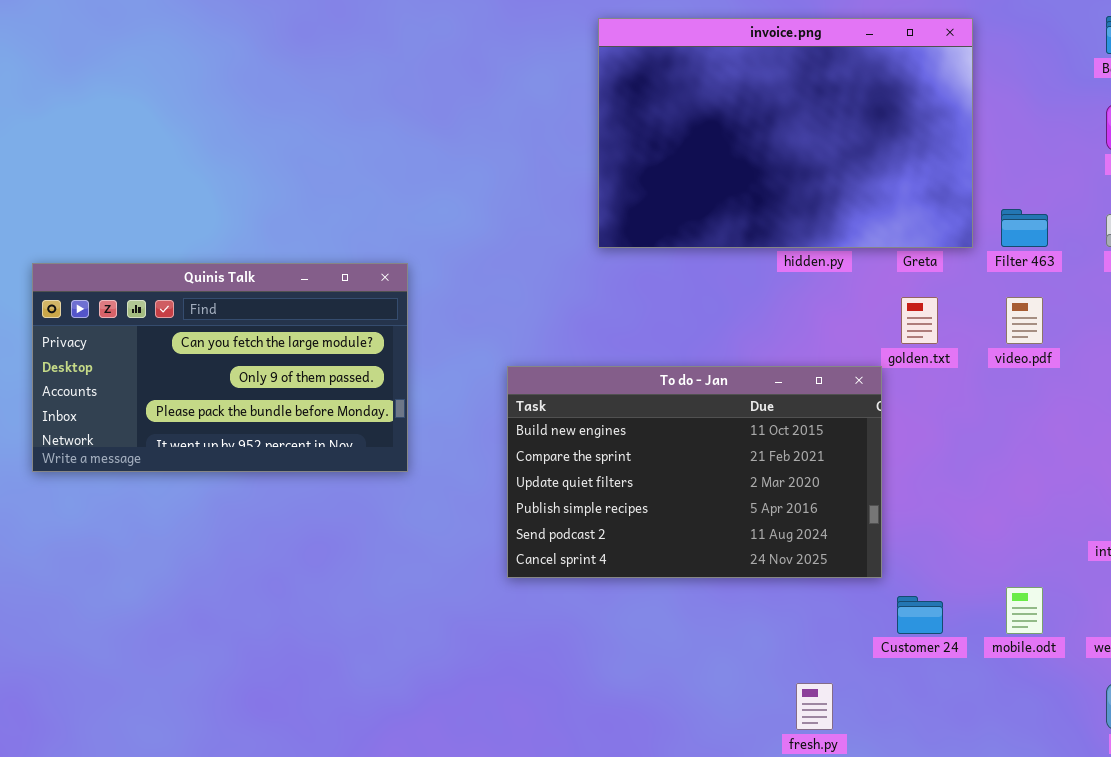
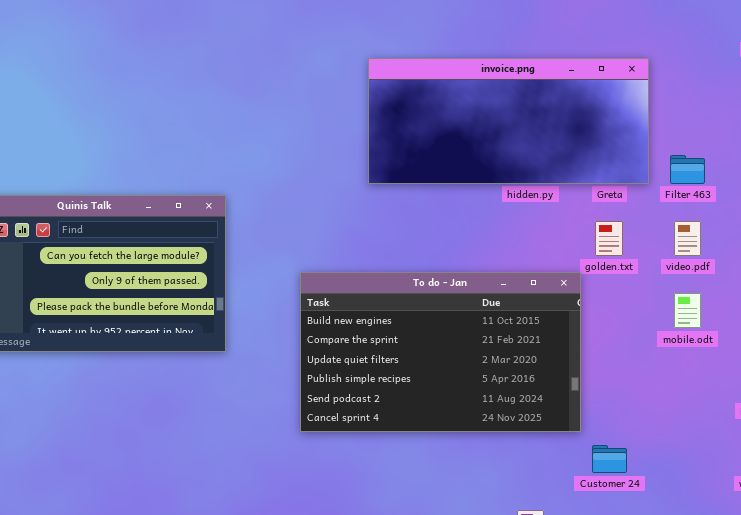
invoice.png: [598,18,973,248] -> [368,58,649,184], resized
mobile.odt: [1006,587,1043,634] -> [674,293,701,328], moved

